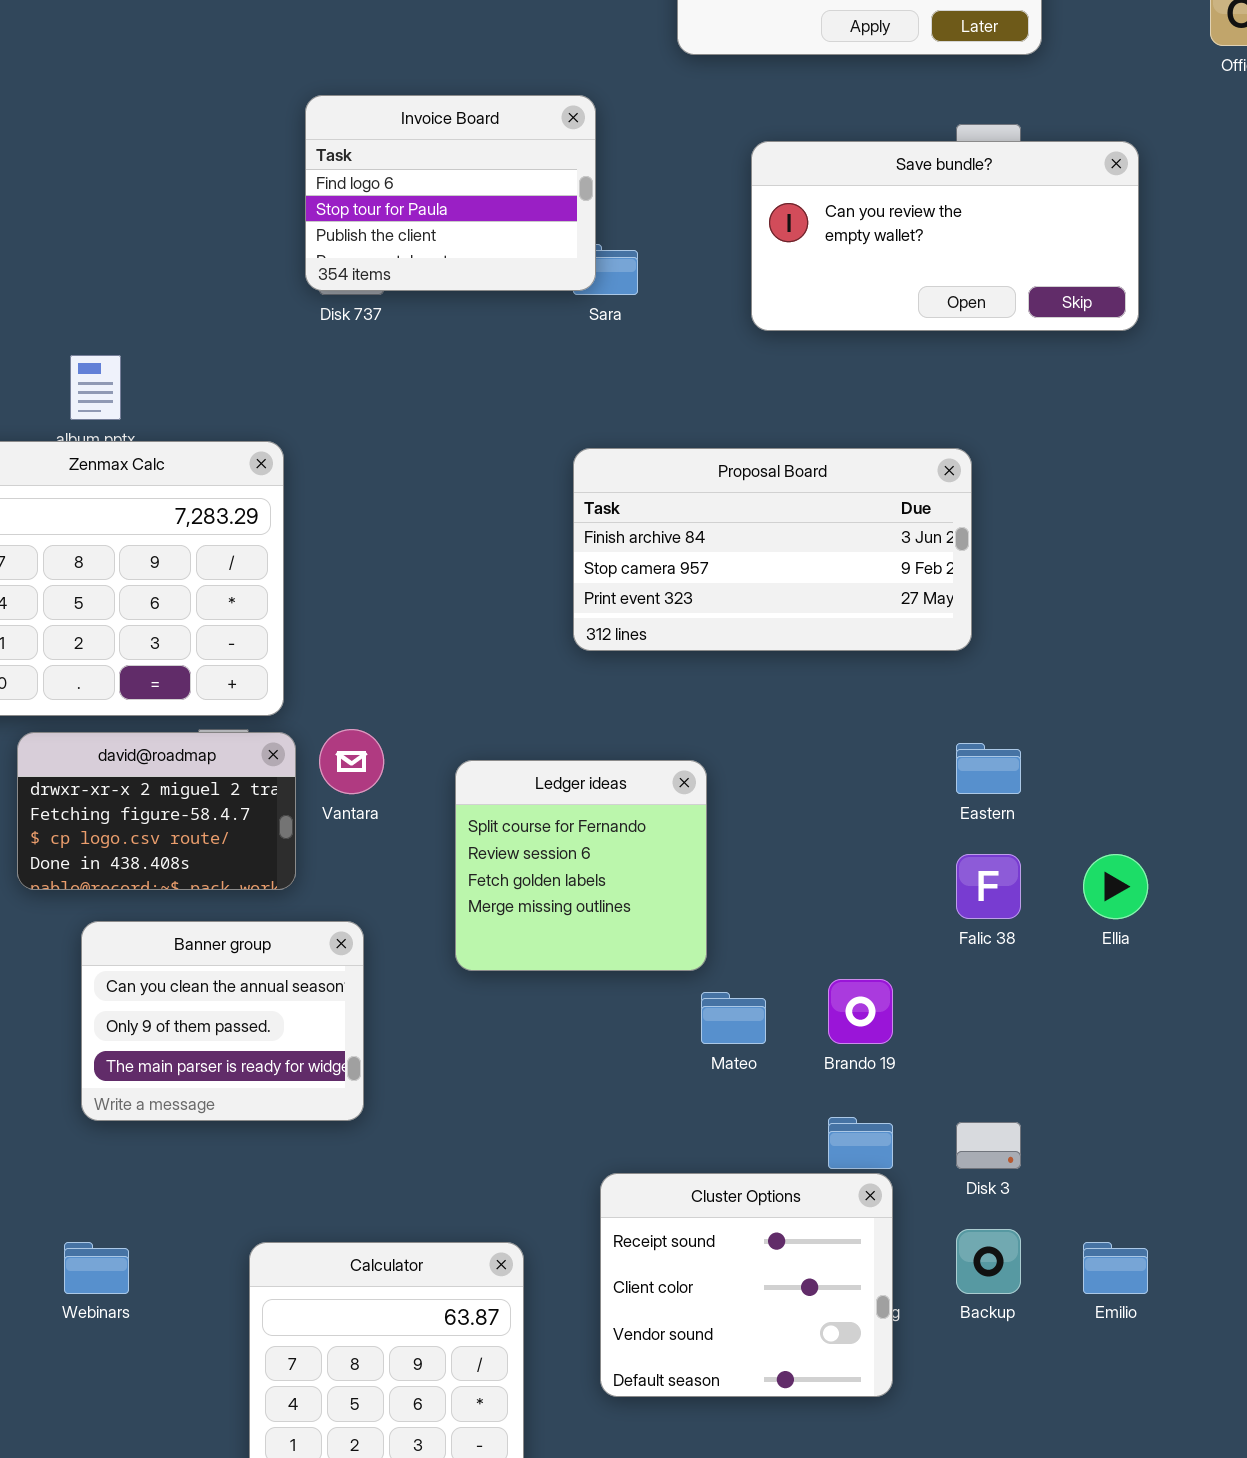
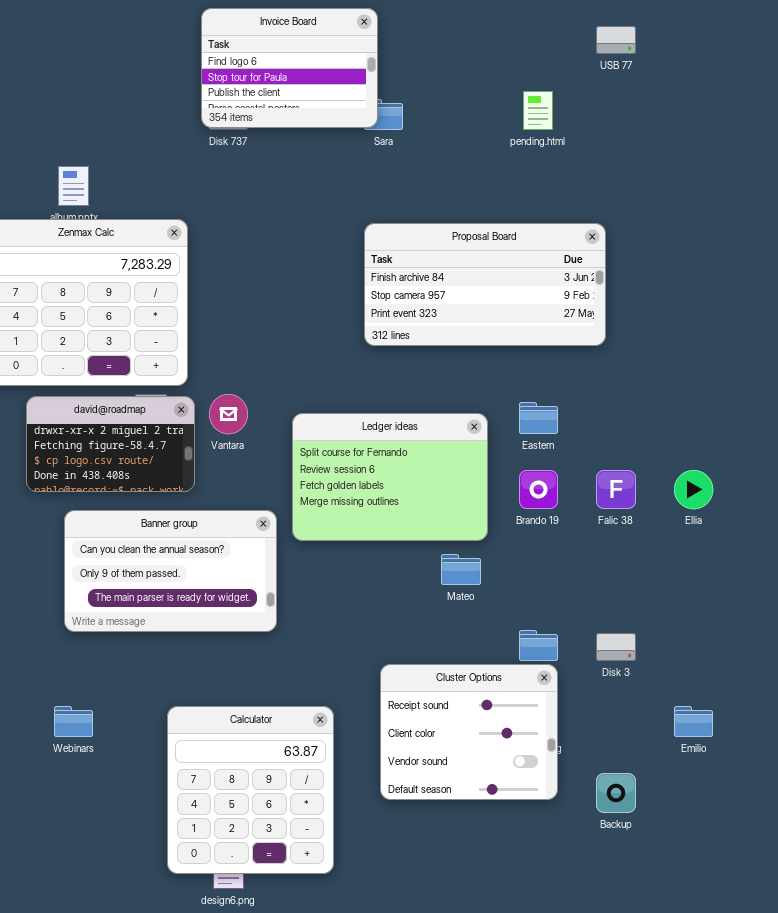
Save bundle?: [751,141,1139,331] -> none, closed
Eastern: [956,743,1021,794] -> [519,402,558,434], moved
Ledger ideas: [455,760,707,971] -> [292,413,488,541], resized
Banner group: [81,921,364,1121] -> [64,510,277,632], resized
Brando 19: [828,979,893,1044] -> [519,470,558,509], moved
Backup: [956,1229,1021,1294] -> [596,773,636,813], moved

